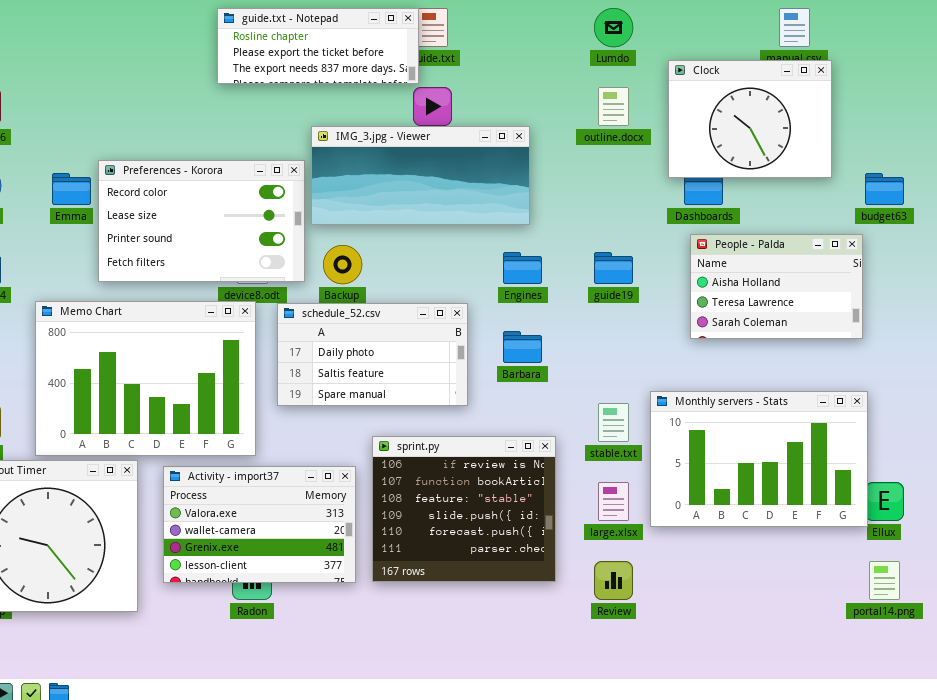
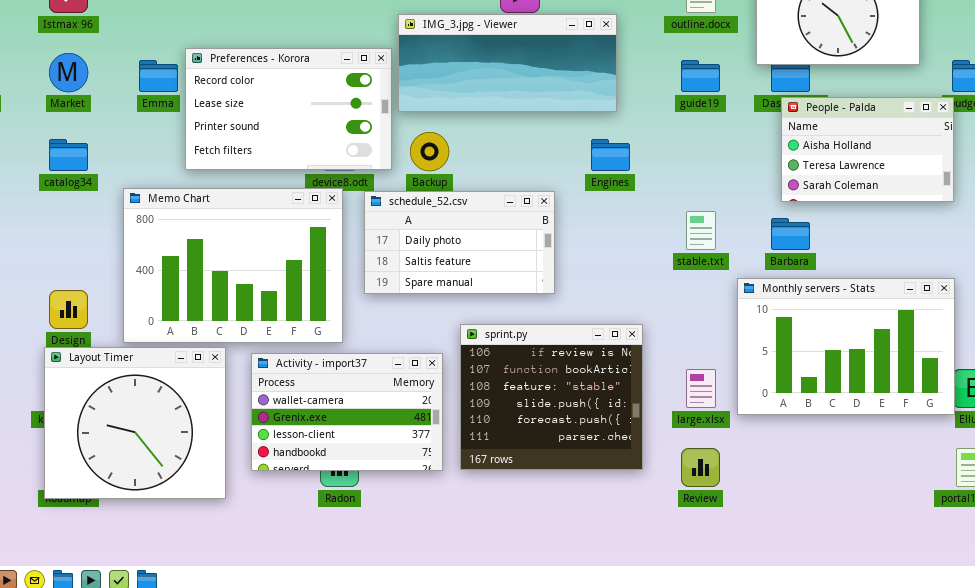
People - Palda: [690,234,863,339] -> [781,97,954,202], moved
guide19: [594,252,633,284] -> [681,60,720,92], moved
Barbara: [503,331,542,363] -> [771,218,810,250], moved
stable.txt: [598,403,629,442] -> [686,211,716,250], moved
Activity - import37: [163,466,356,583] -> [251,353,443,471], scrolled down 1 row

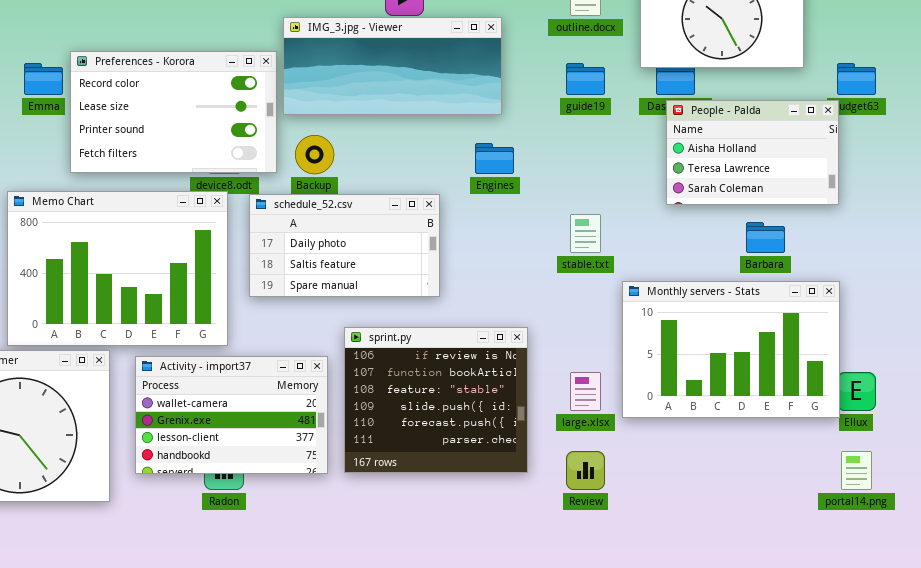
Barbara: [771,218,810,250] -> [746,222,785,253], moved

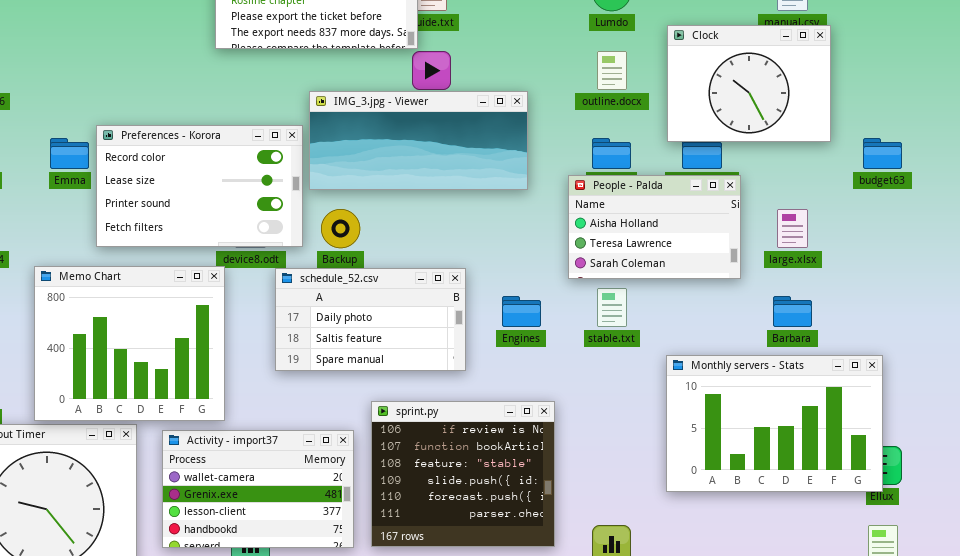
People - Palda: [666,100,839,205] -> [568,175,741,279], moved
Engines: [475,143,514,174] -> [502,296,541,327], moved
Memo Chart: [7,191,228,346] -> [34,266,225,421], resized
Monthly servers - Stats: [622,281,840,418] -> [666,355,883,492], moved
large.xlsx: [570,372,601,411] -> [777,209,808,248], moved

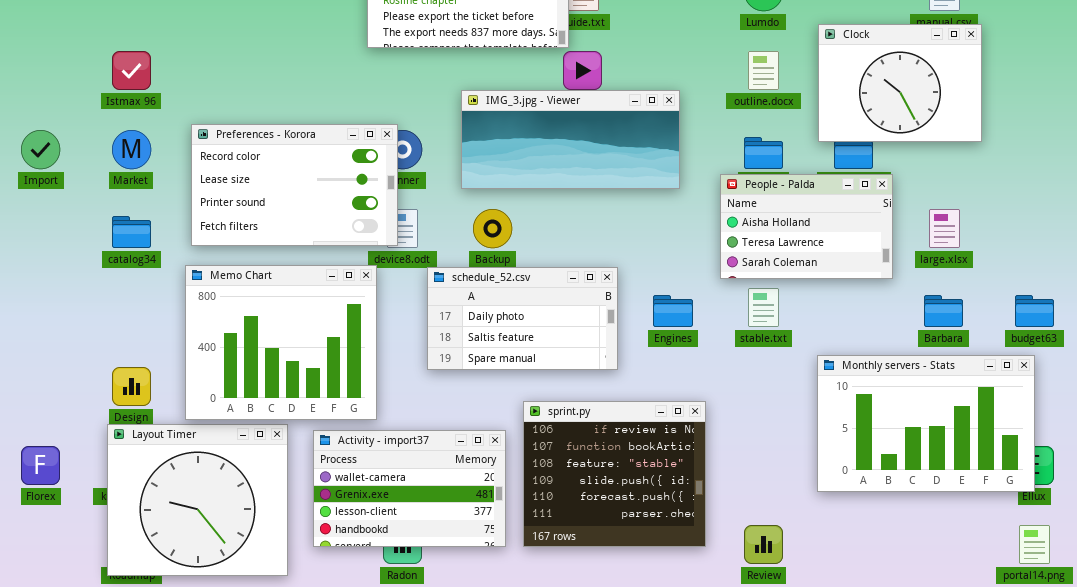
Preferences - Korora: [96,125,303,247] -> [191,124,398,246], moved
budget63: [863,138,902,169] -> [1015,295,1054,327], moved

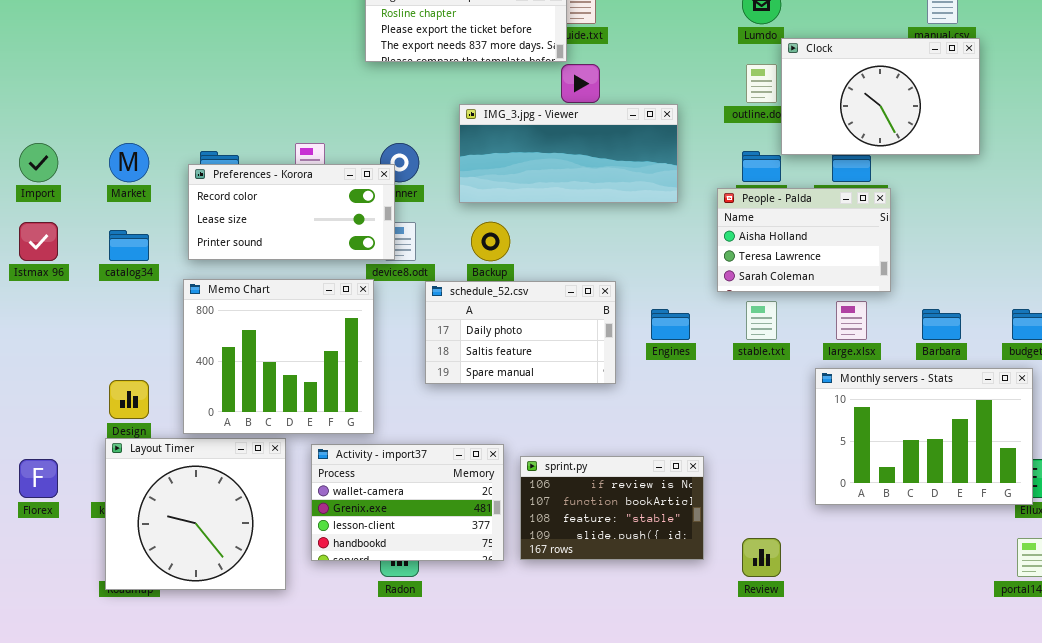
Clock: [818,24,982,142] -> [781,38,980,155], resized
Istmax 96: [112,51,151,90] -> [19,222,58,261], moved
Preferences - Korora: [191,124,398,246] -> [188,164,395,260], resized
large.xlsx: [929,209,960,248] -> [836,301,867,340], moved
sprint.py: [523,401,706,547] -> [520,456,704,560], resized

